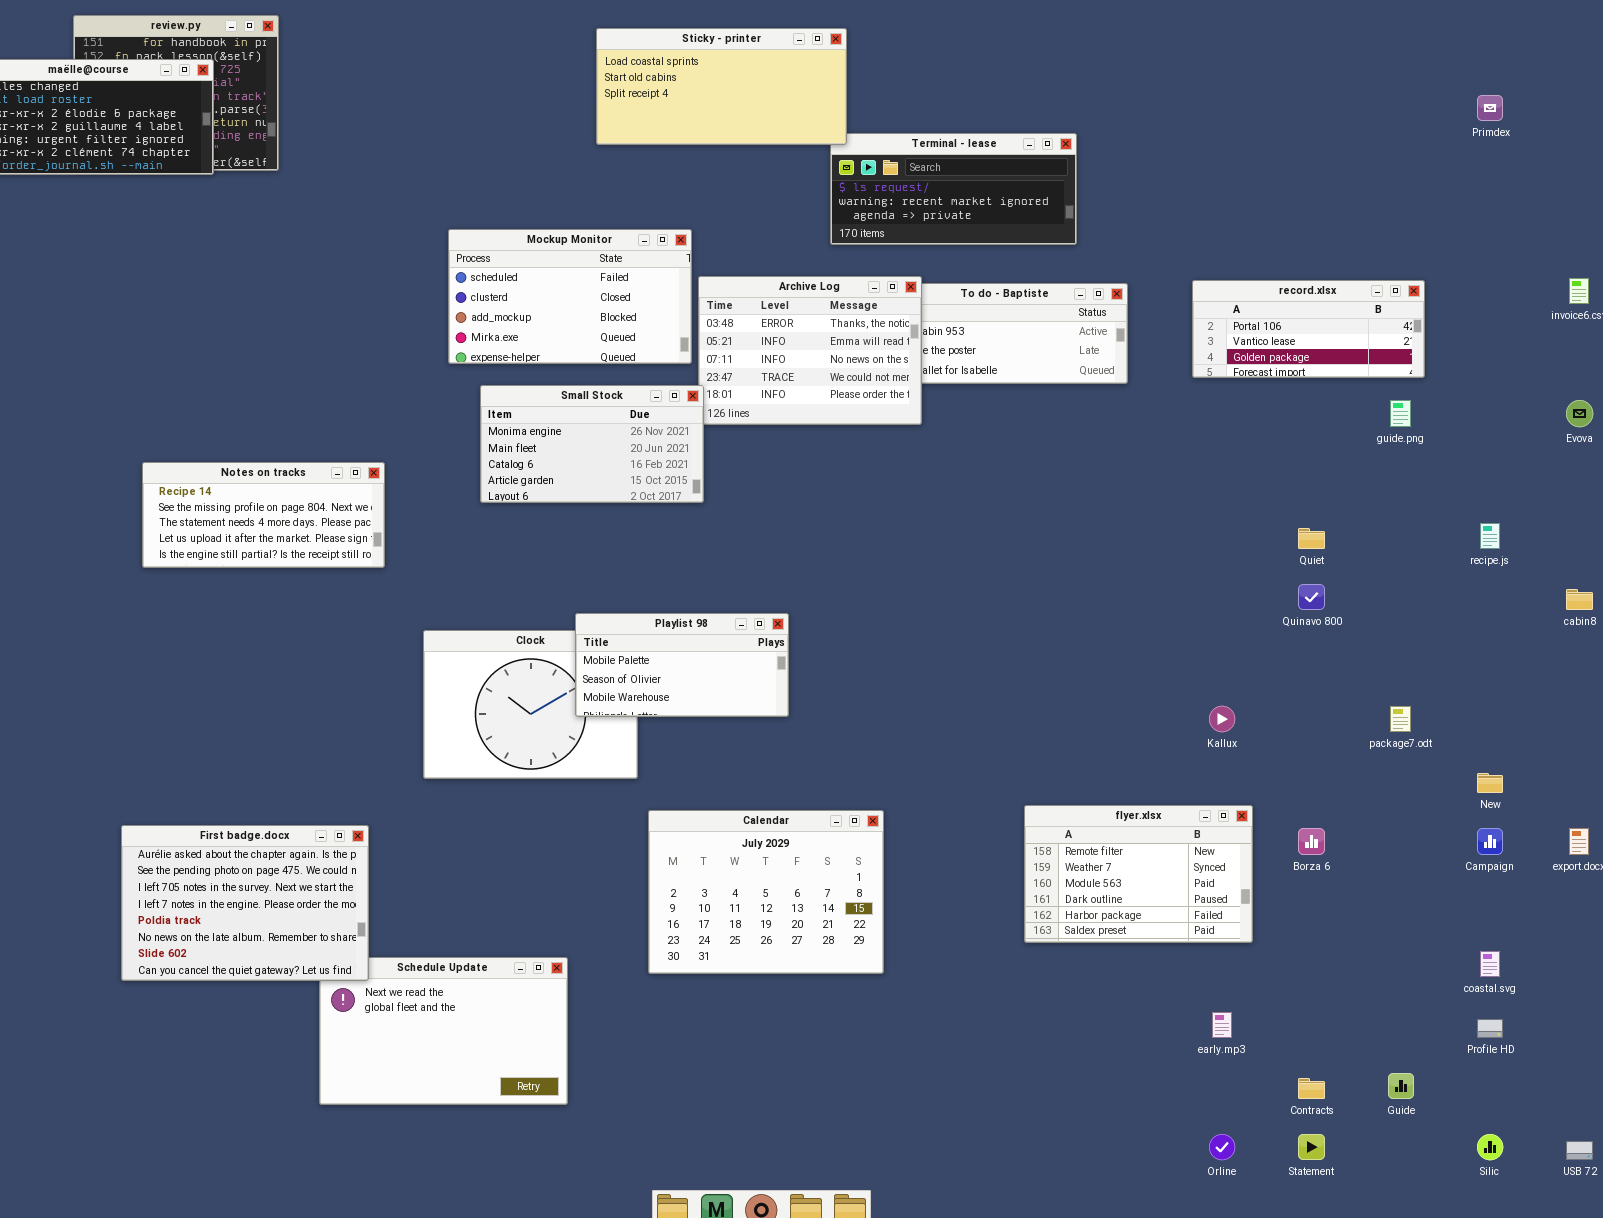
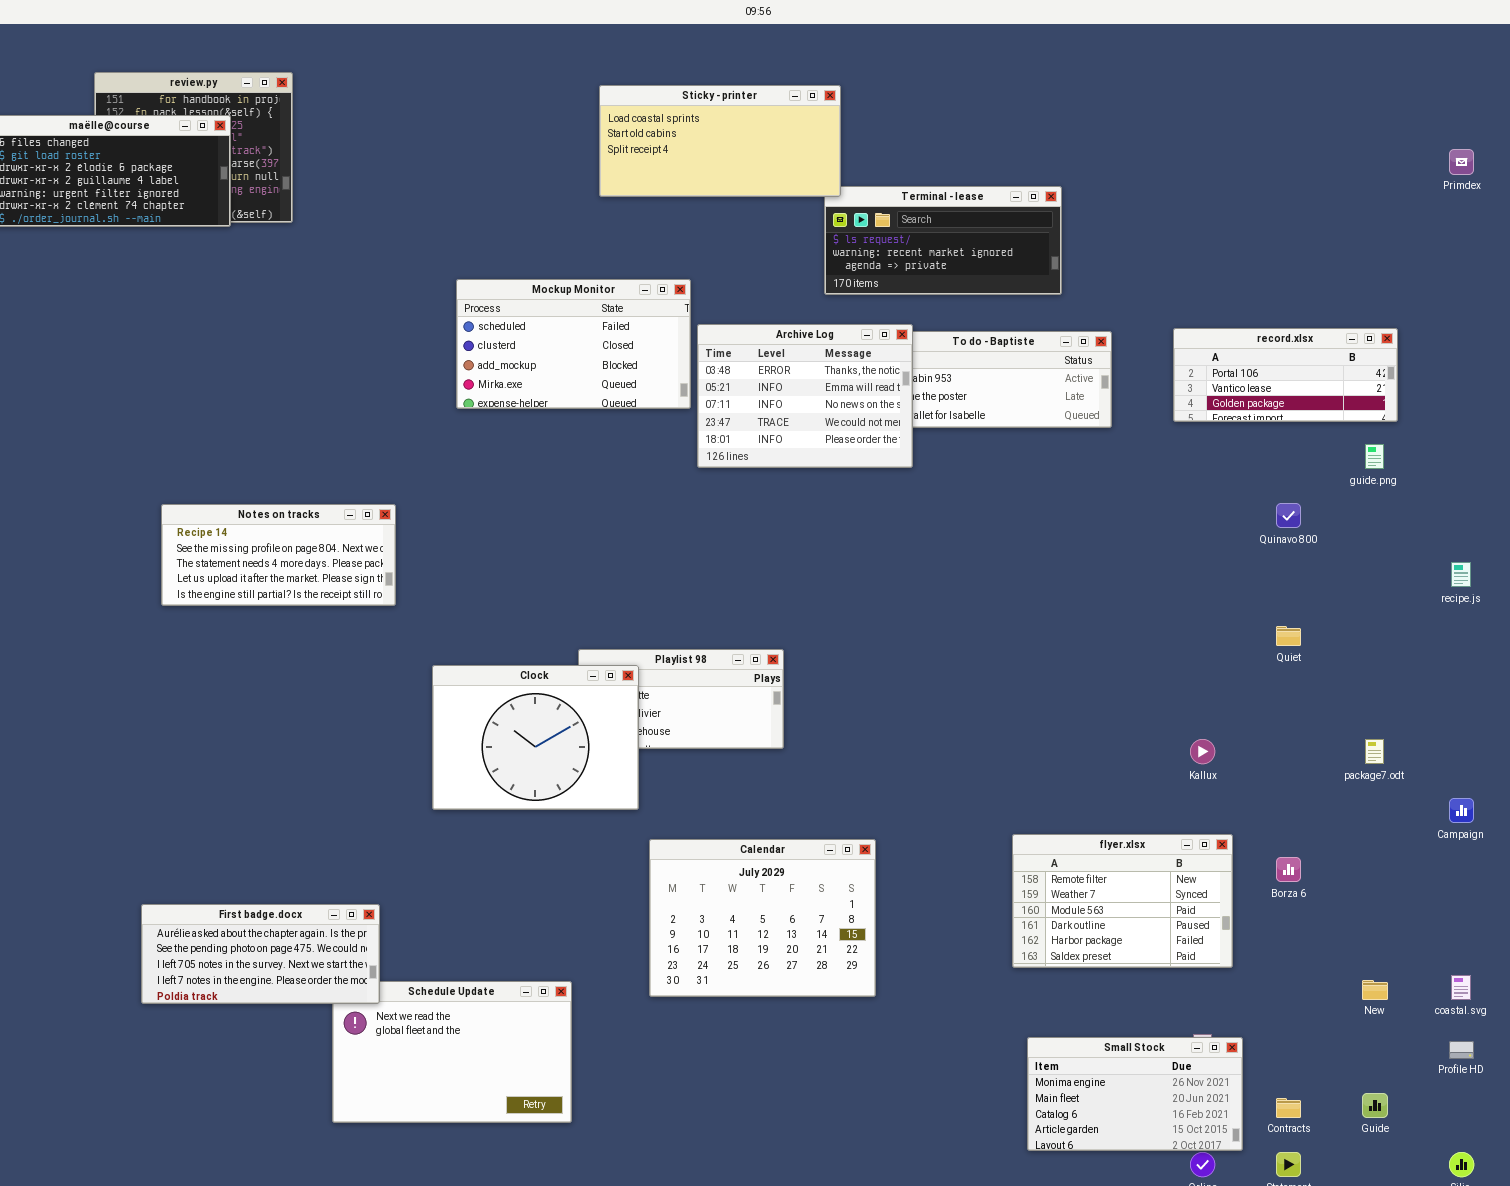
Small Stock: [480,385,704,503] -> [1027,1037,1243,1151], moved
Quiet: [1298,528,1325,549] -> [1276,626,1301,646], moved
Quinavo 800: [1298,584,1325,610] -> [1276,503,1301,528], moved
Clock: [423,630,638,779] -> [432,665,639,810], raised
New: [1477,773,1503,793] -> [1362,980,1388,1000], moved
First badge.docx: [121,825,369,981] -> [141,904,380,1004], resized
Campaign: [1477,828,1503,855] -> [1449,798,1474,823], moved

